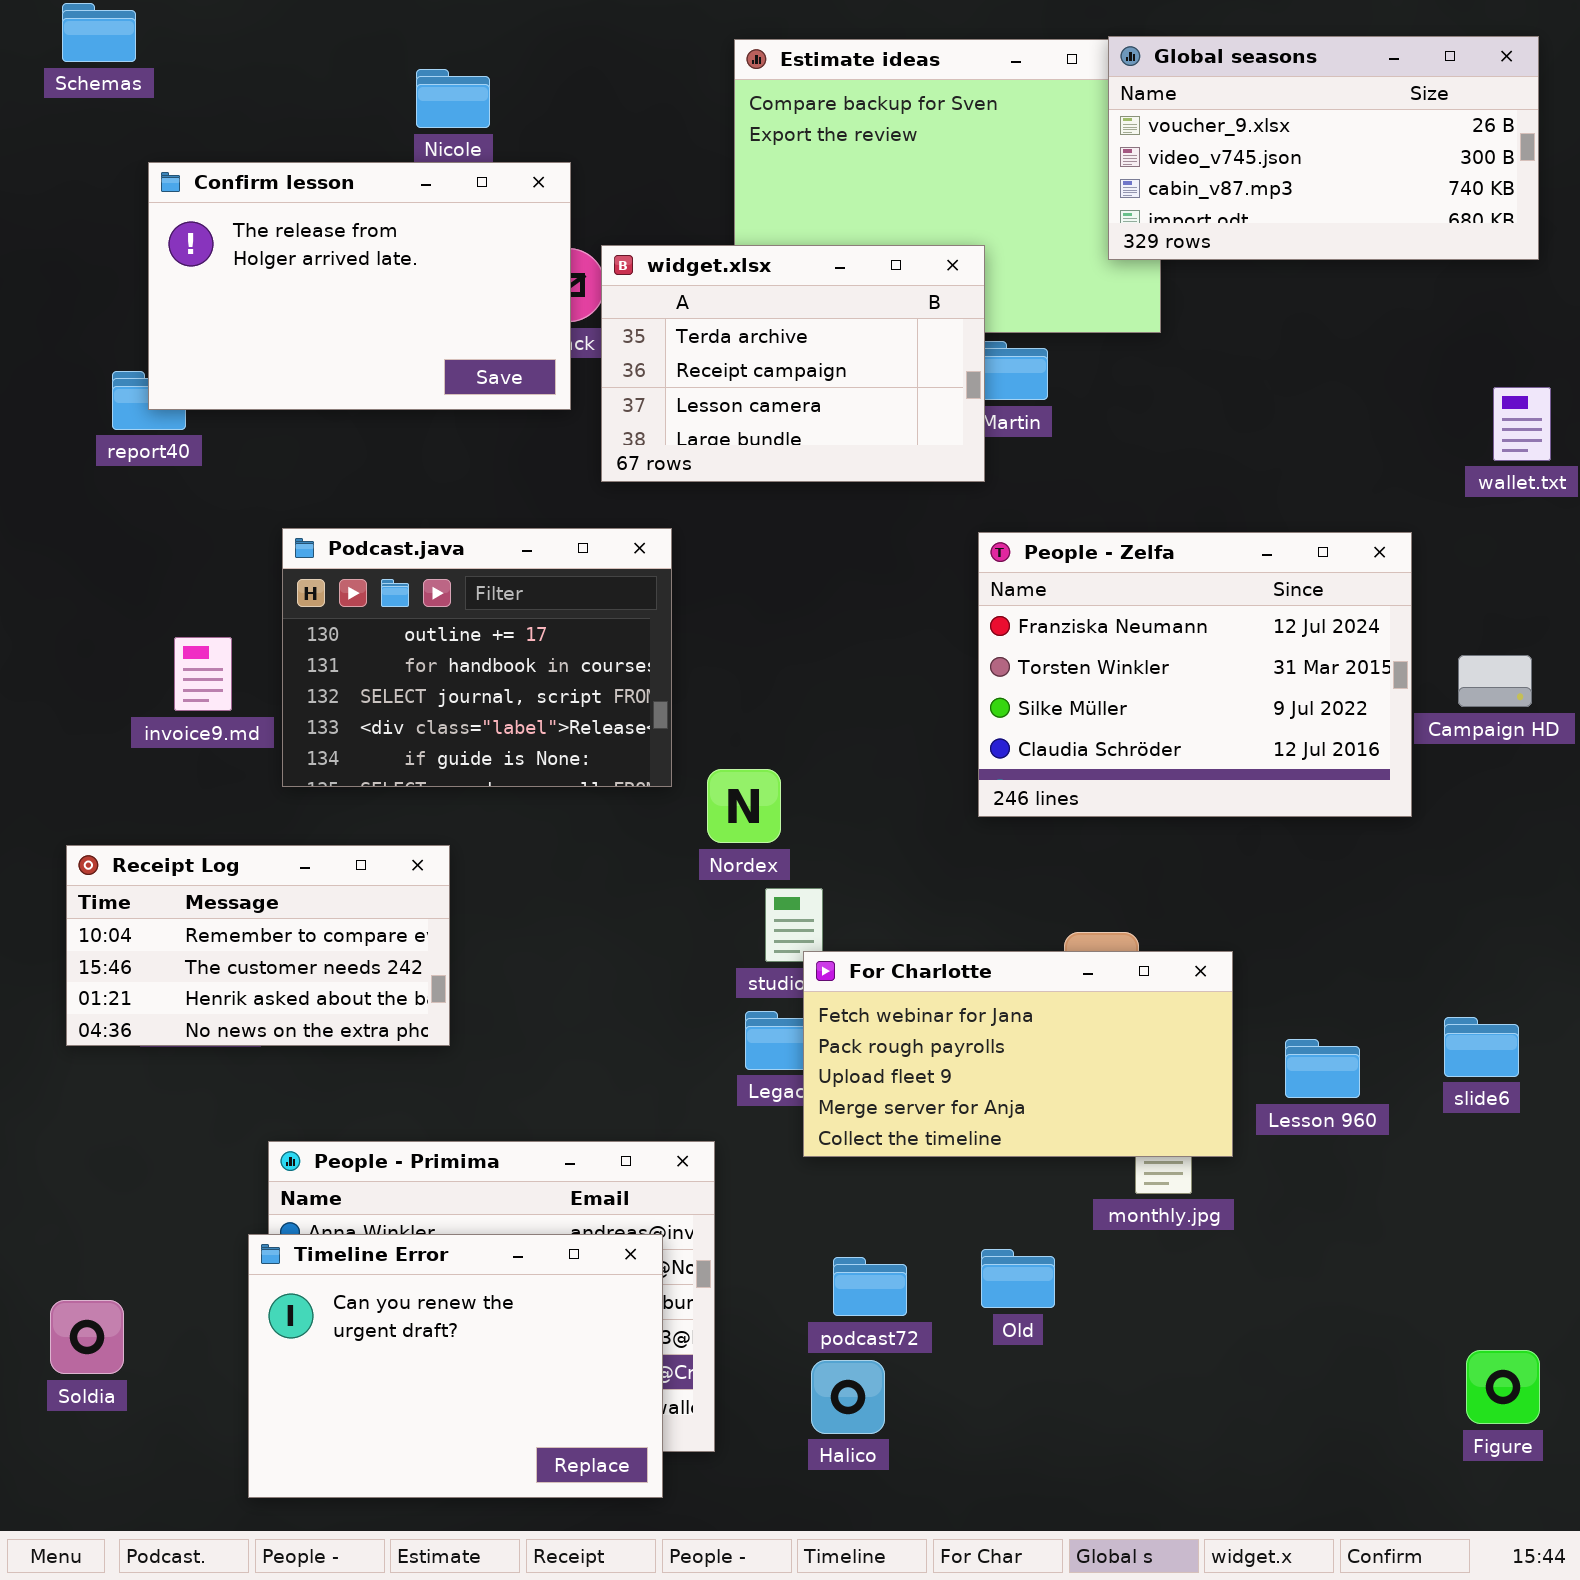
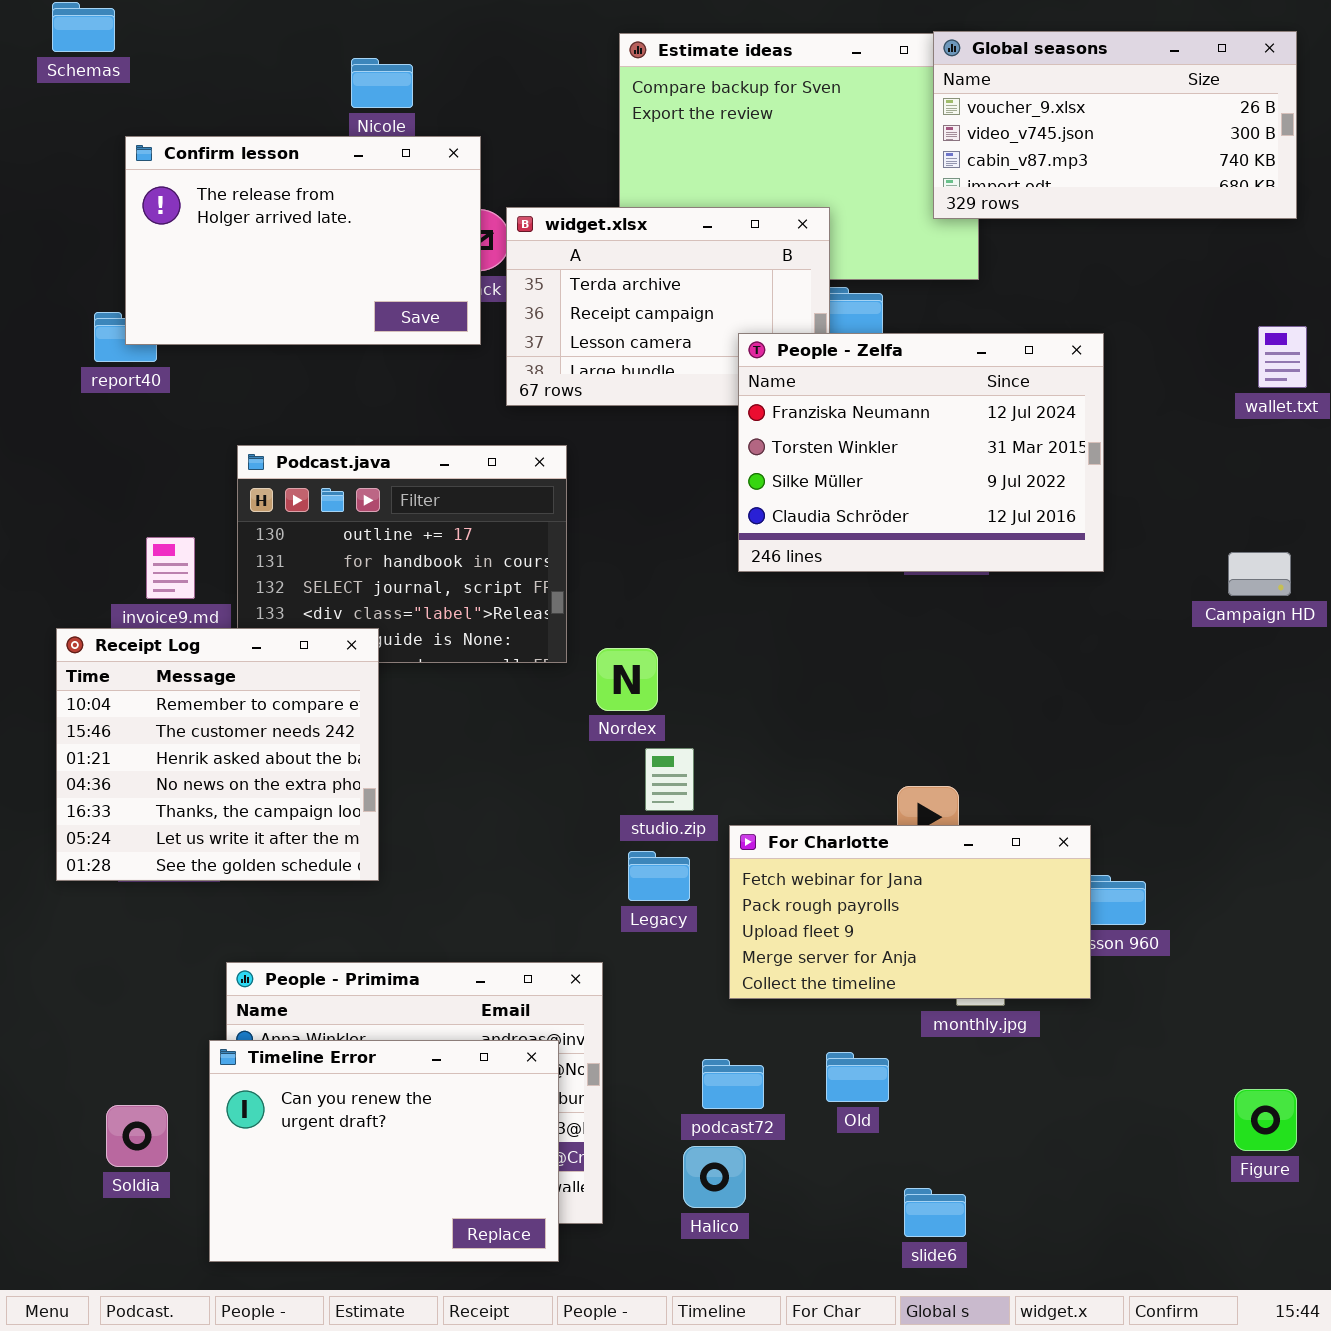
People - Zelfa: [978,532,1412,817] -> [738,333,1104,572], moved
Receipt Log: [66,845,450,1046] -> [56,628,379,881], resized
For Charlotte: [803,951,1233,1157] -> [729,825,1091,999], moved
slide6: [1444,1017,1519,1077] -> [904,1188,966,1237], moved
Soldia: [50,1300,124,1374] -> [106,1105,168,1167], moved
Figure: [1466,1350,1540,1424] -> [1234,1089,1297,1151], moved

